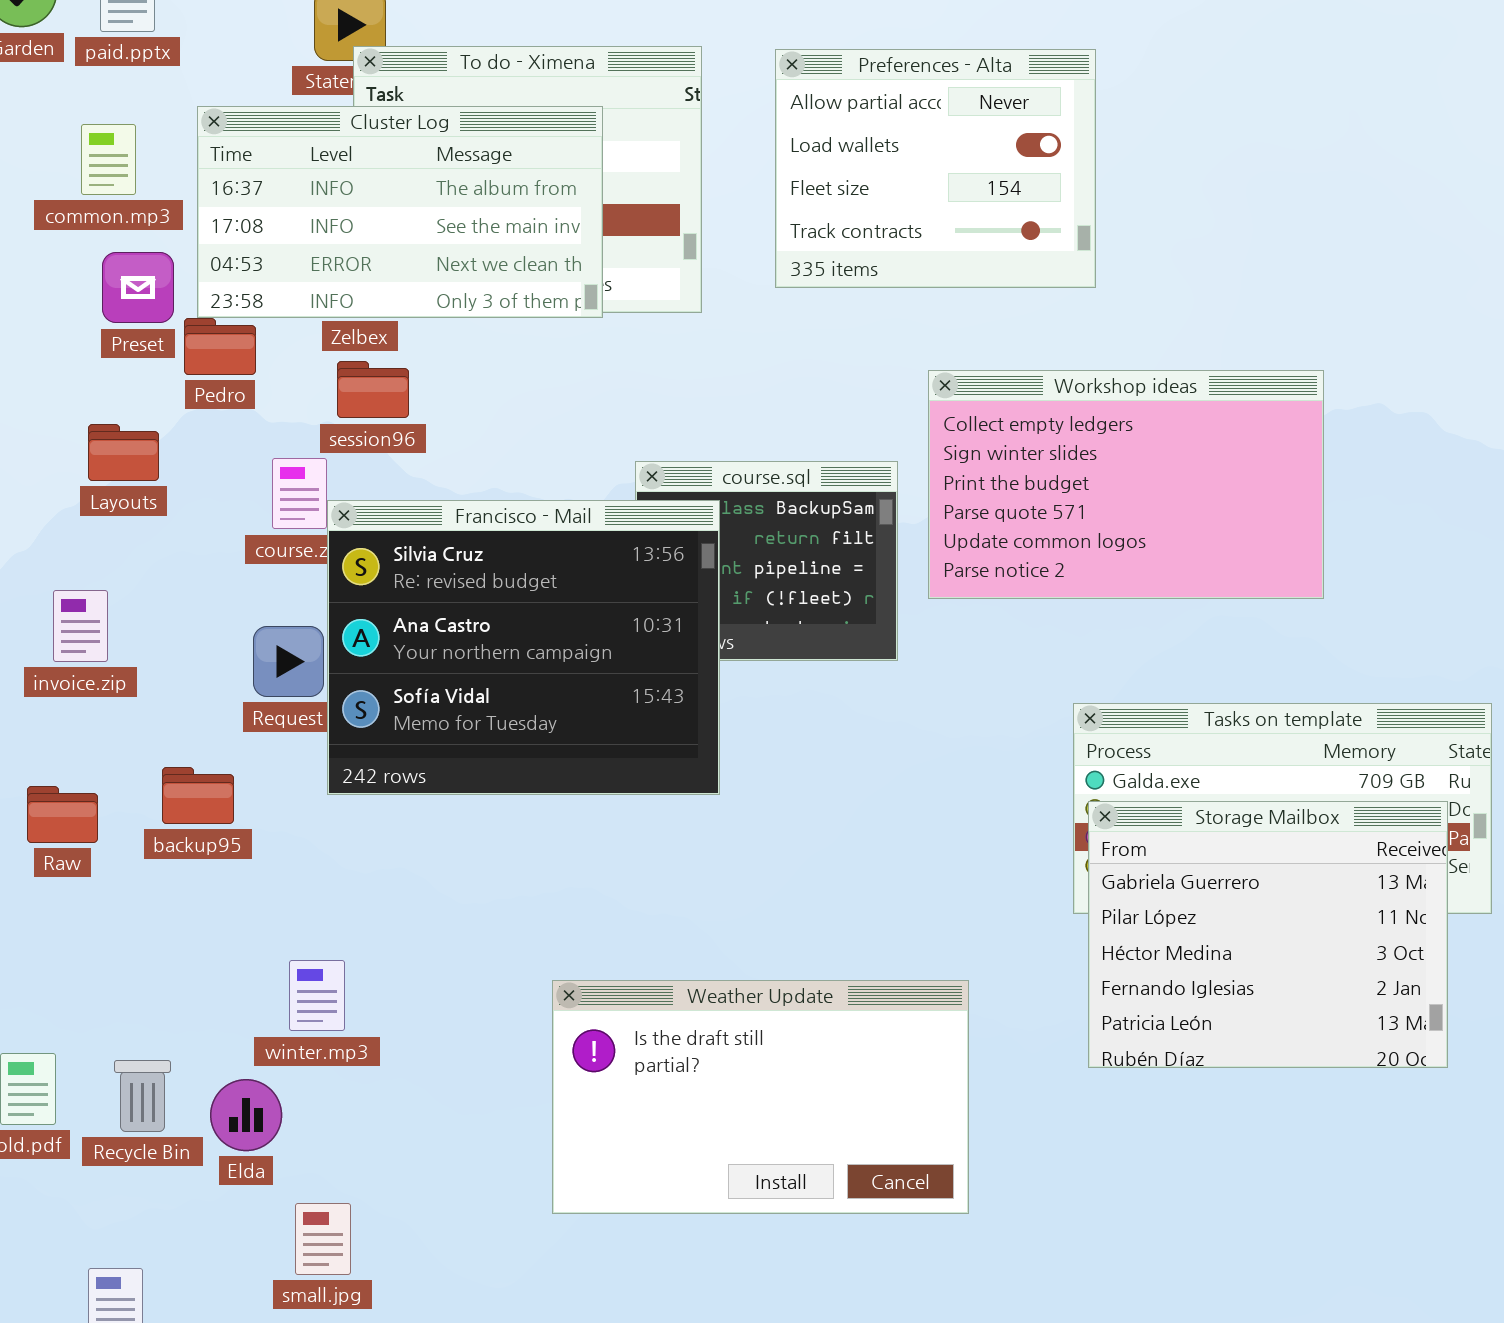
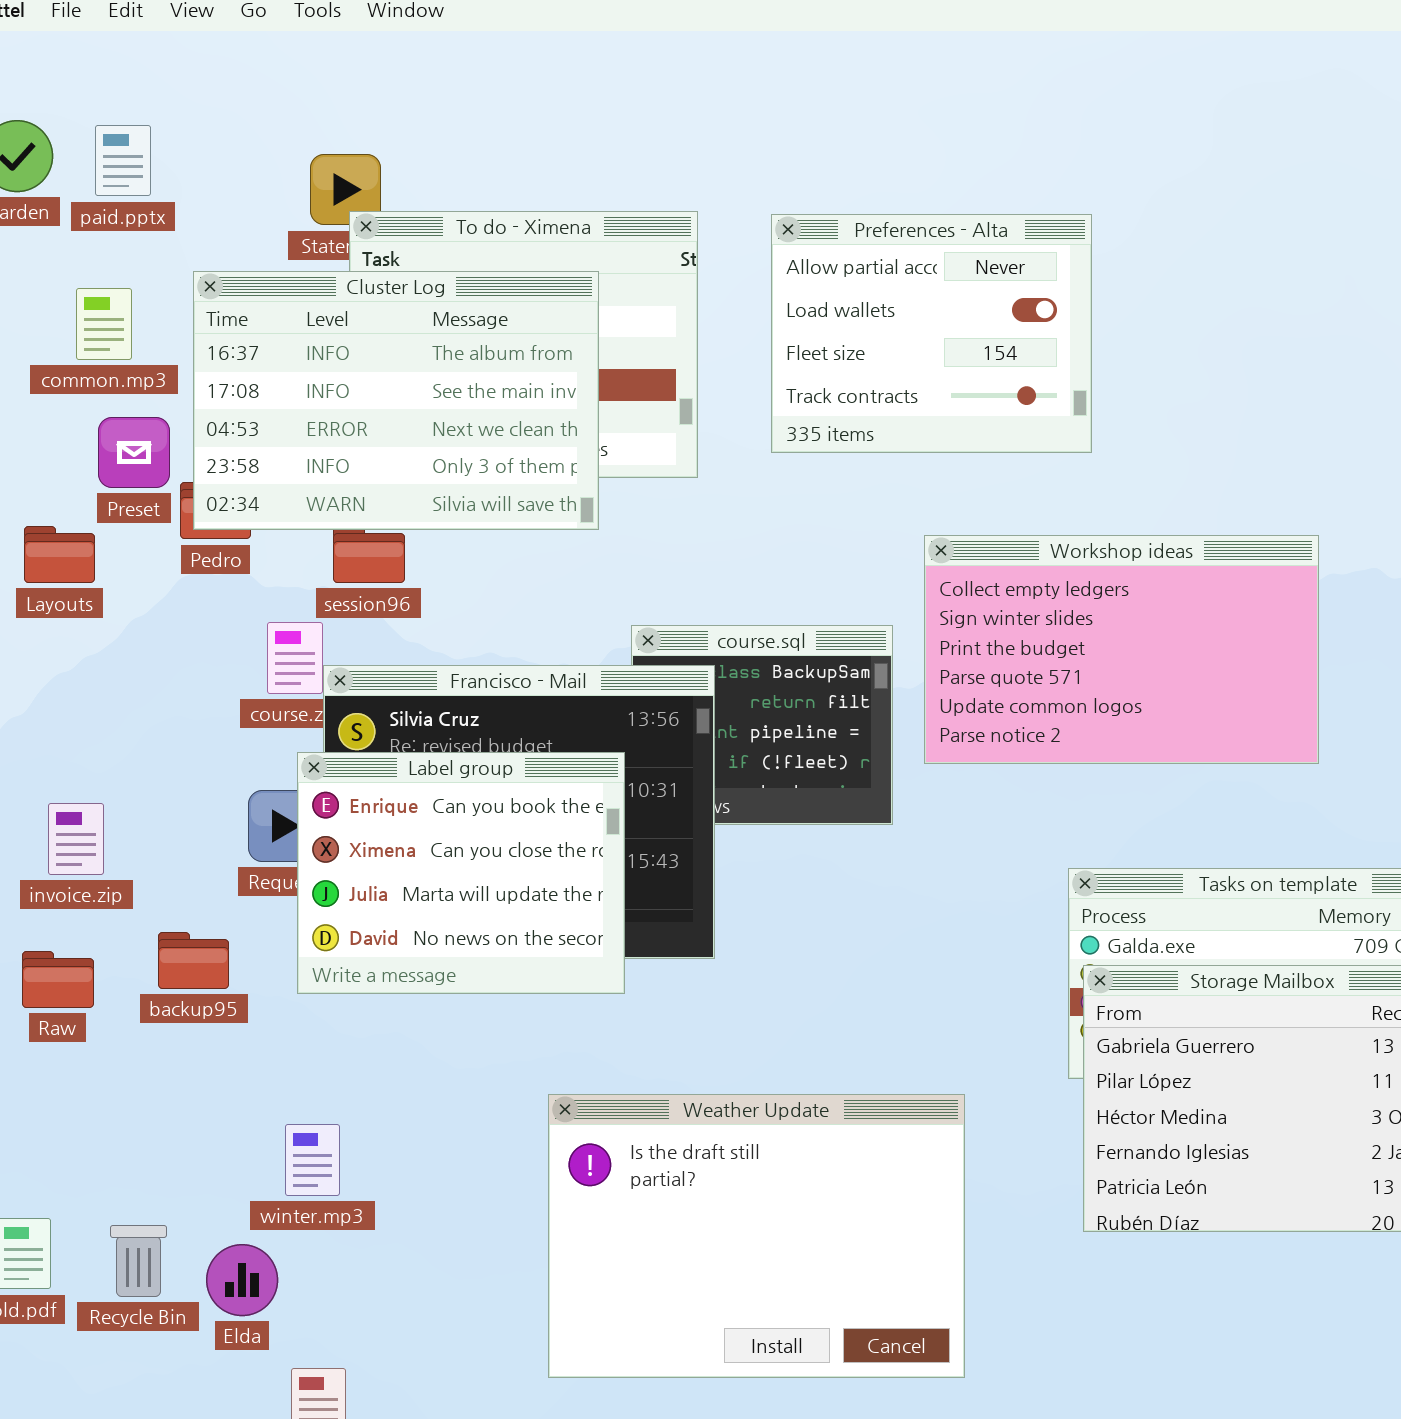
Cluster Log: [197,106,603,318] -> [193,271,599,530], resized
Layouts: [88,424,159,481] -> [24,526,95,583], moved
Label group: none -> [297,752,625,994], opened
invoice.zip: [53,590,108,662] -> [48,803,104,875], moved
Weather Update: [552,980,969,1214] -> [548,1094,965,1378], resized

